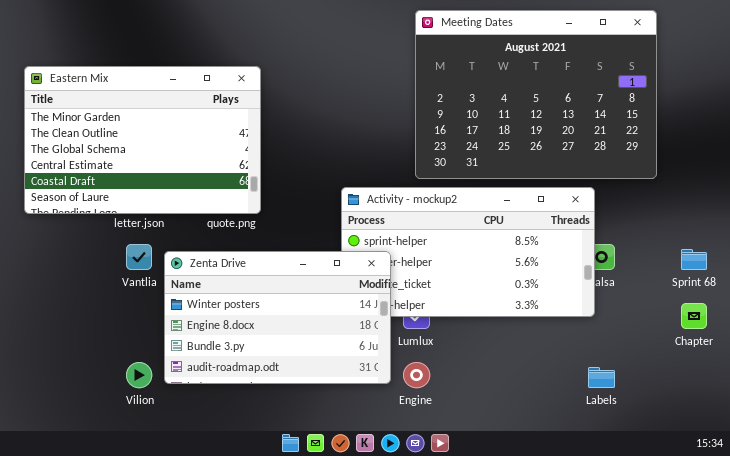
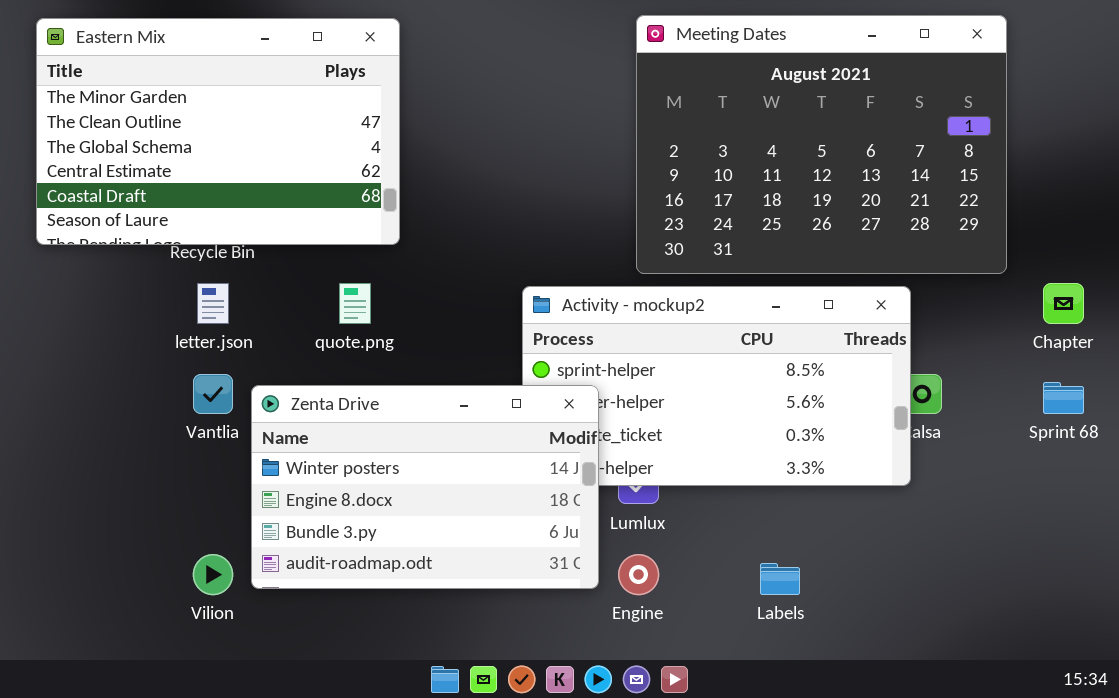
Eastern Mix: [24,66,261,214] -> [36,18,400,245], moved
Chapter: [681,303,707,329] -> [1043,283,1084,324], moved
Labels: [588,367,615,388] -> [760,563,800,595], moved

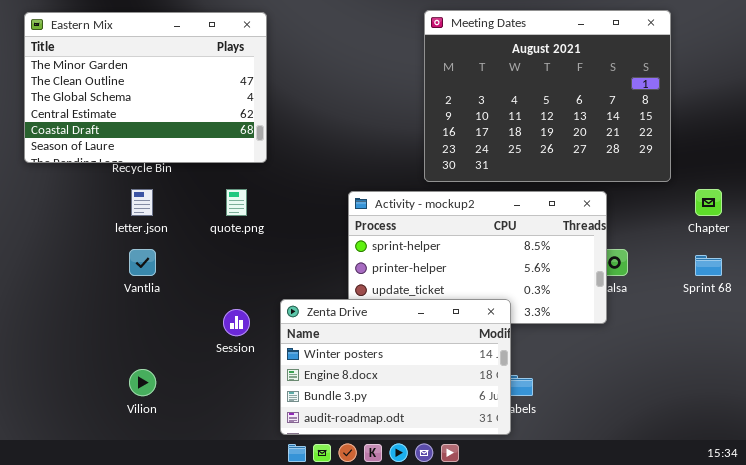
Zenta Drive: [251,385,599,589] -> [280,299,511,435], moved

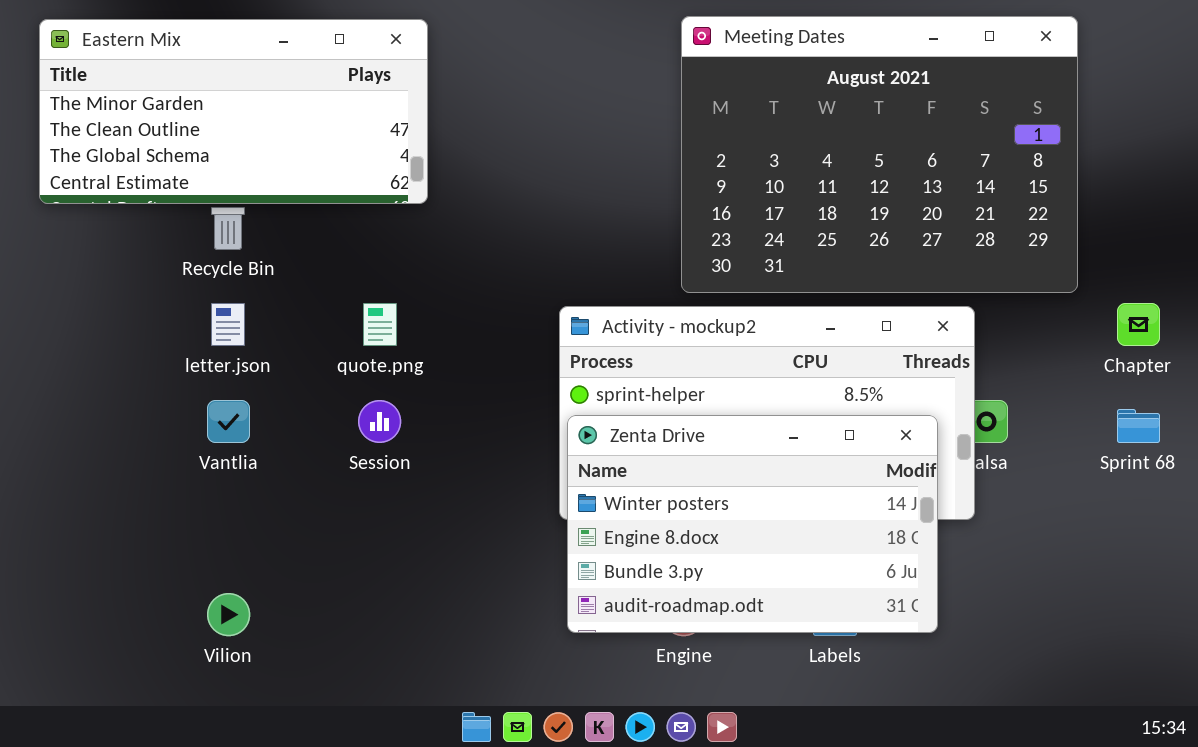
Eastern Mix: [24,12,267,163] -> [39,19,428,204], resized
Zenta Drive: [280,299,511,435] -> [567,415,938,633], moved
Session: [223,309,250,336] -> [358,400,401,443], moved

